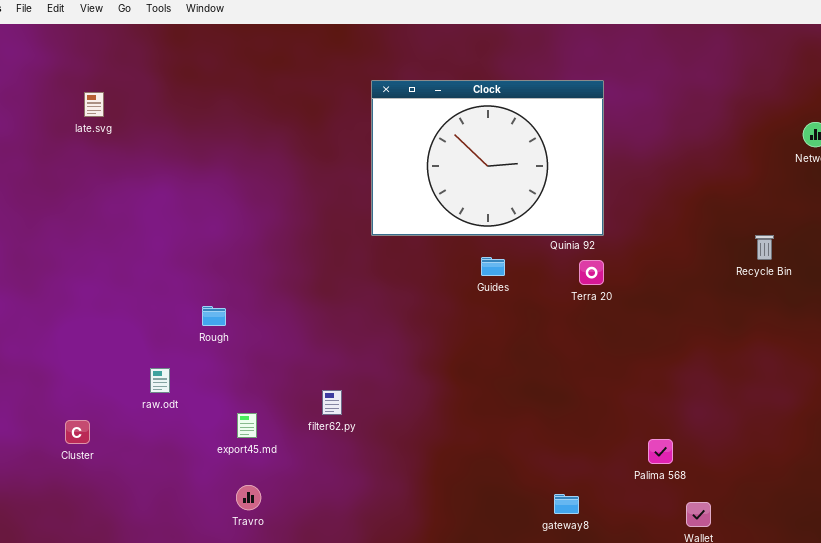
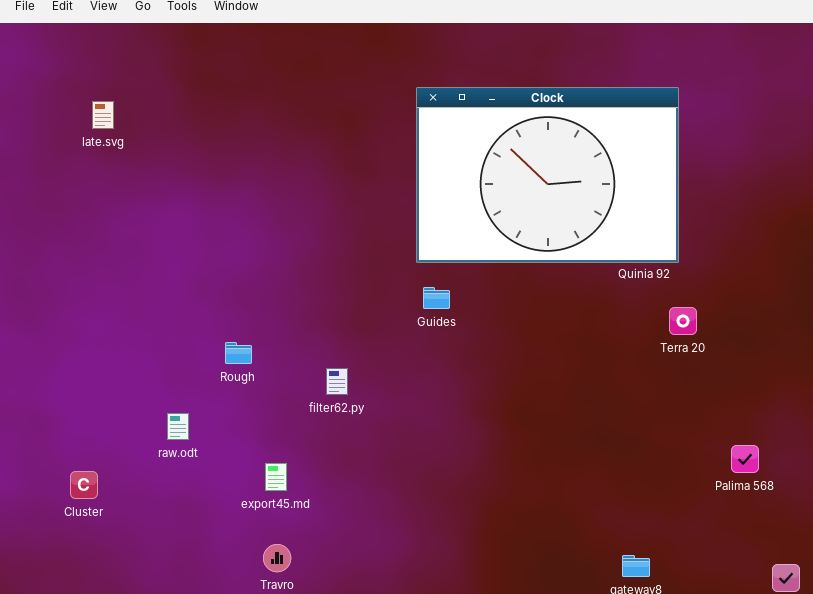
Guides: [481,257,505,276] -> [423,287,450,309], moved
Terra 20: [579,260,604,285] -> [669,307,697,335], moved
filter62.py: [322,390,342,415] -> [326,368,348,395], moved
Palima 568: [648,439,673,464] -> [731,445,759,473], moved

